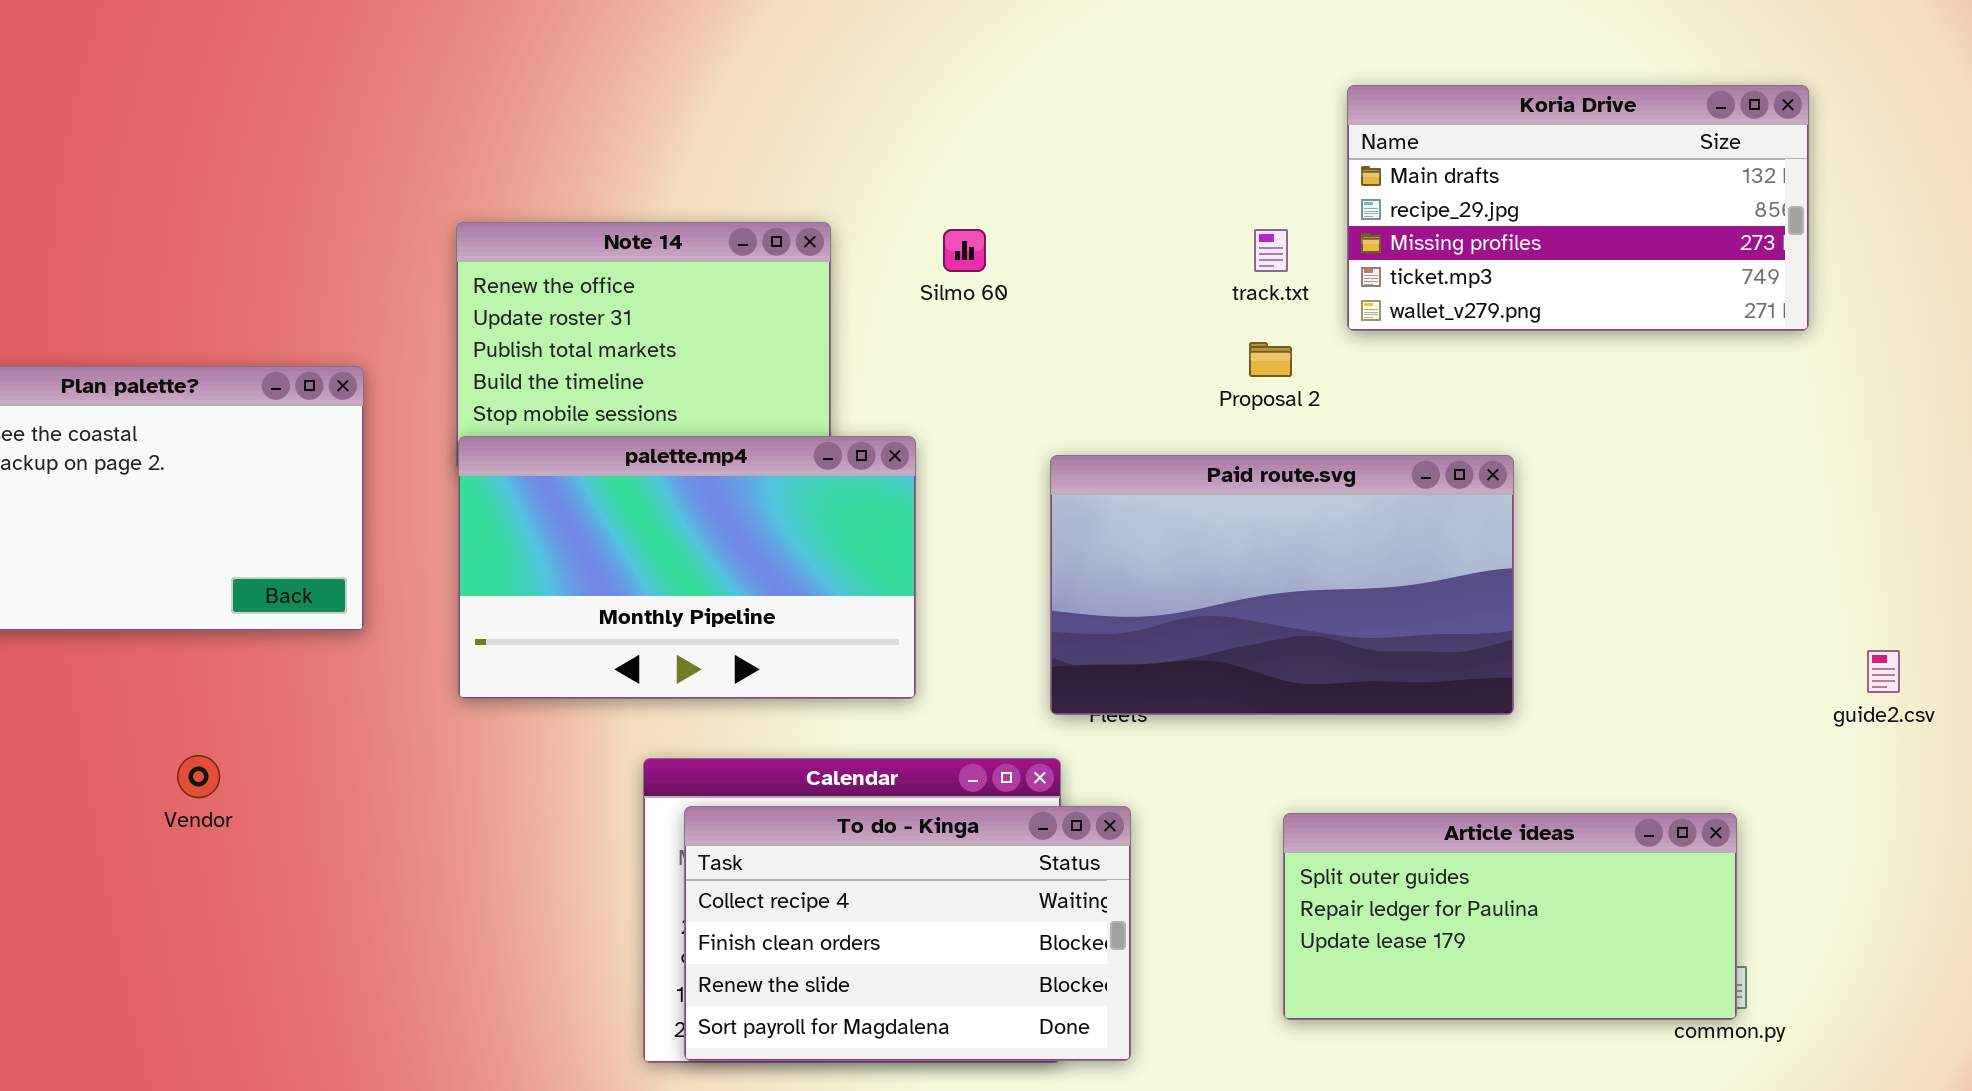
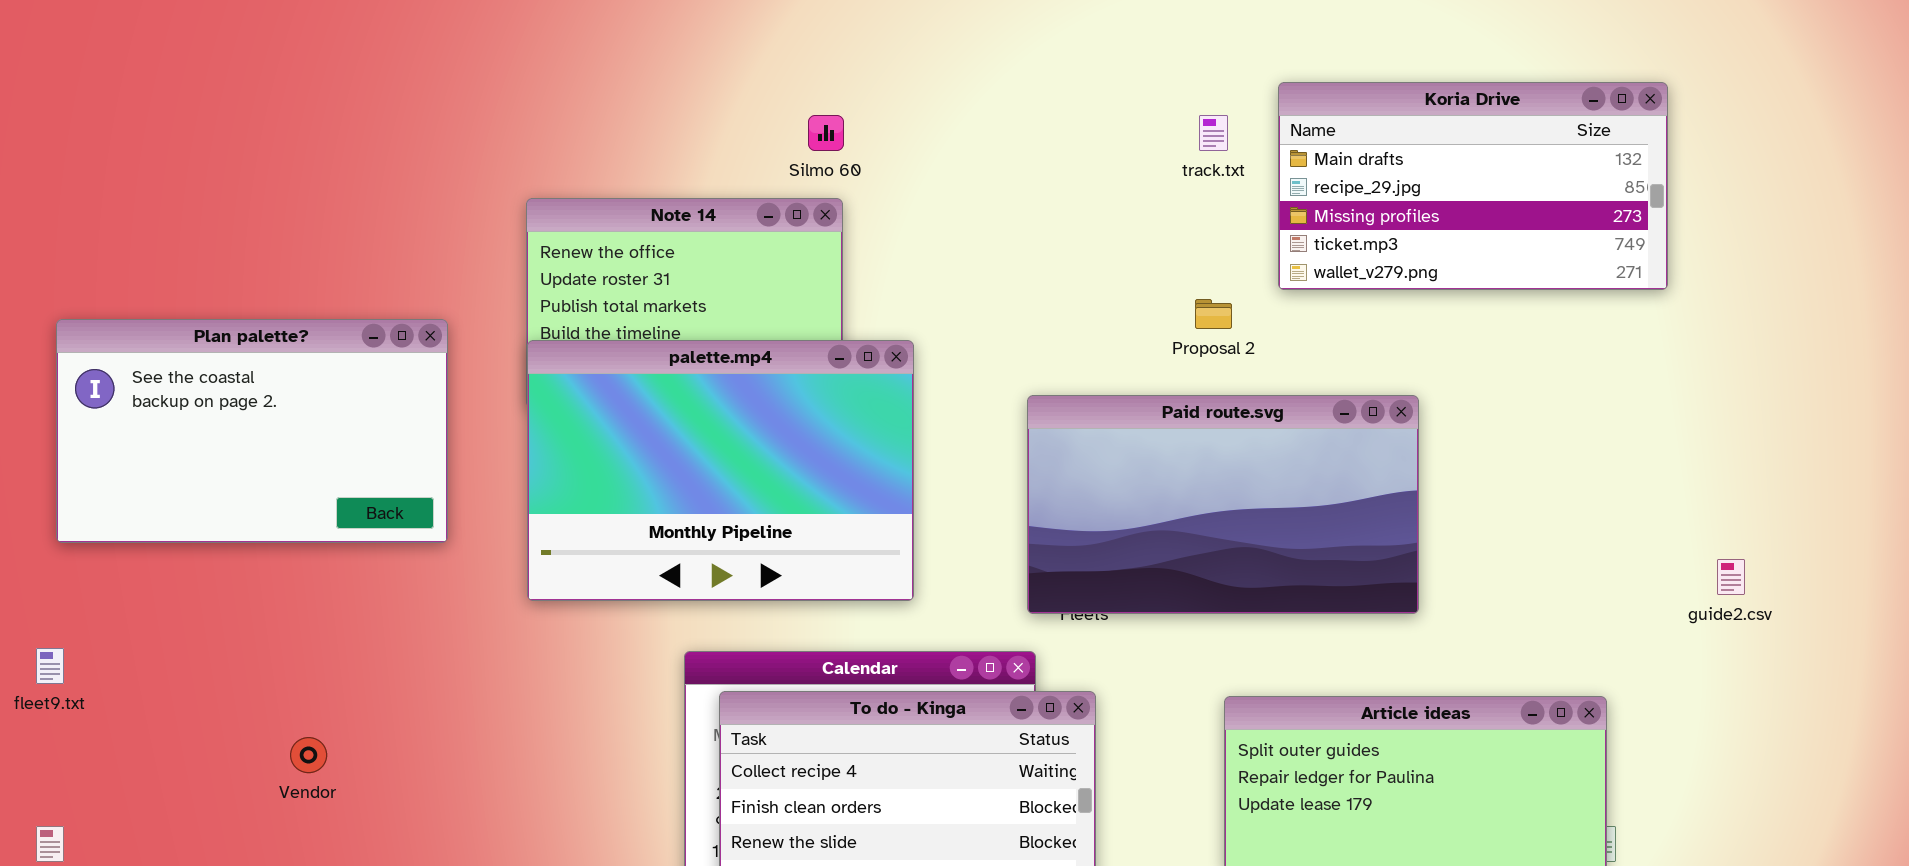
Silmo 60: [943,229,986,272] -> [808,115,844,151], moved
track.txt: [1254,229,1288,272] -> [1199,115,1228,151], moved
palette.mp4: [458,436,916,699] -> [527,340,914,601], resized
Vendor: [177,755,220,798] -> [290,737,327,773], moved

